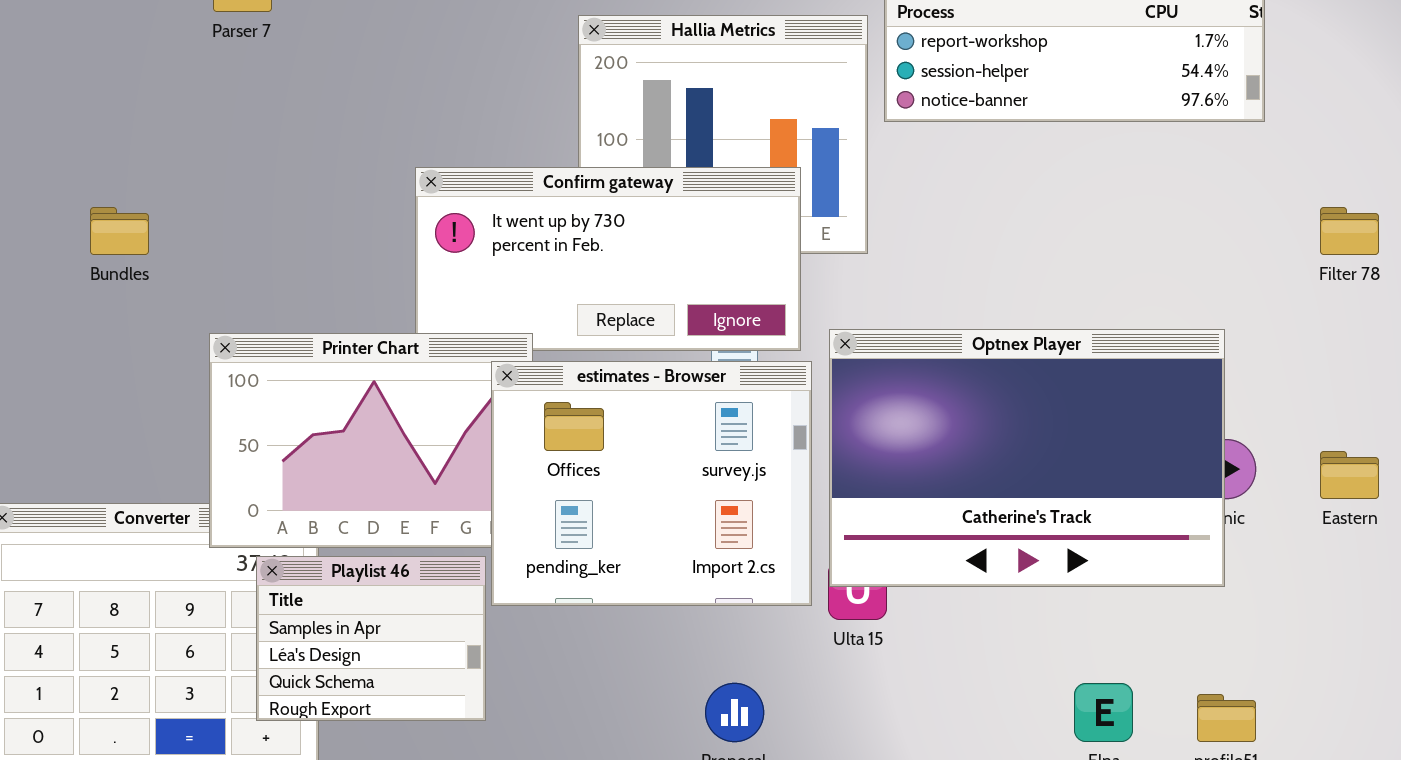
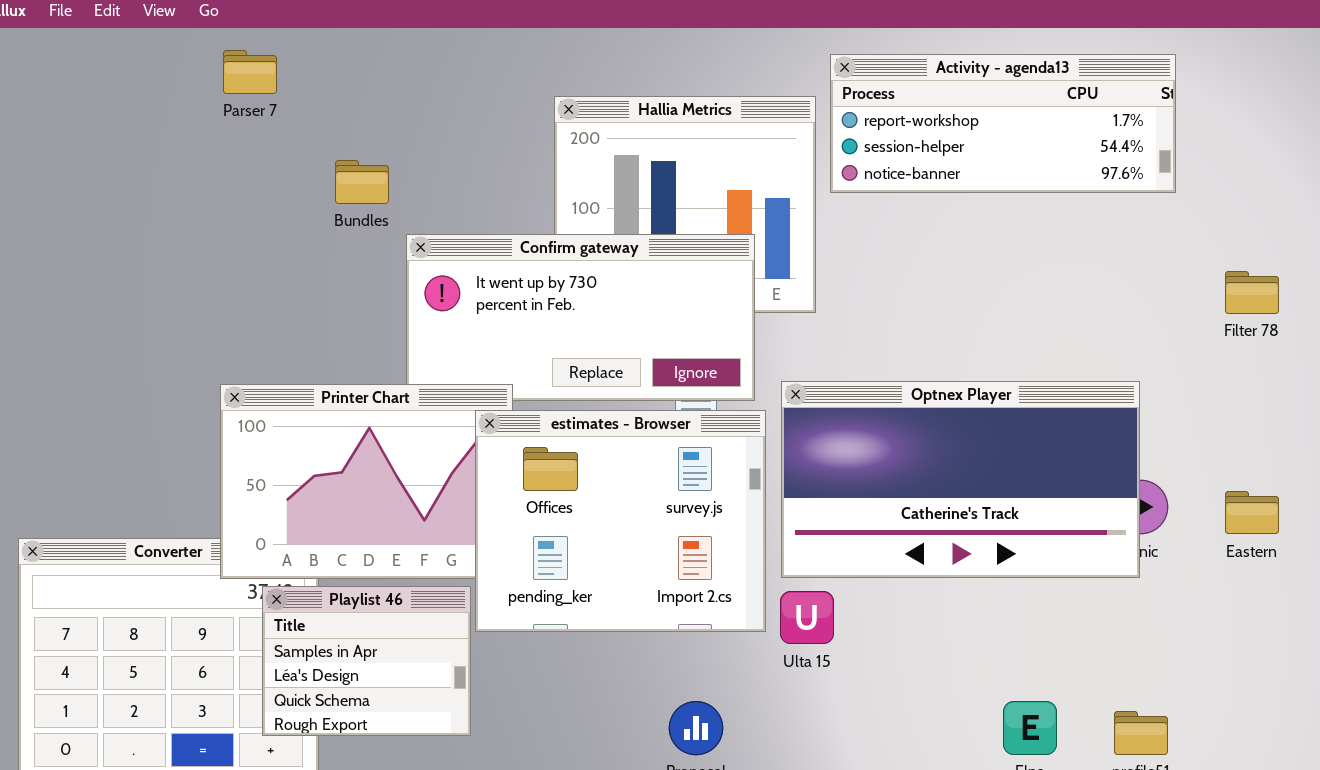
Bundles: [90,207,149,255] -> [335,160,389,204], moved
Optnex Player: [829,329,1225,587] -> [781,381,1140,578], resized

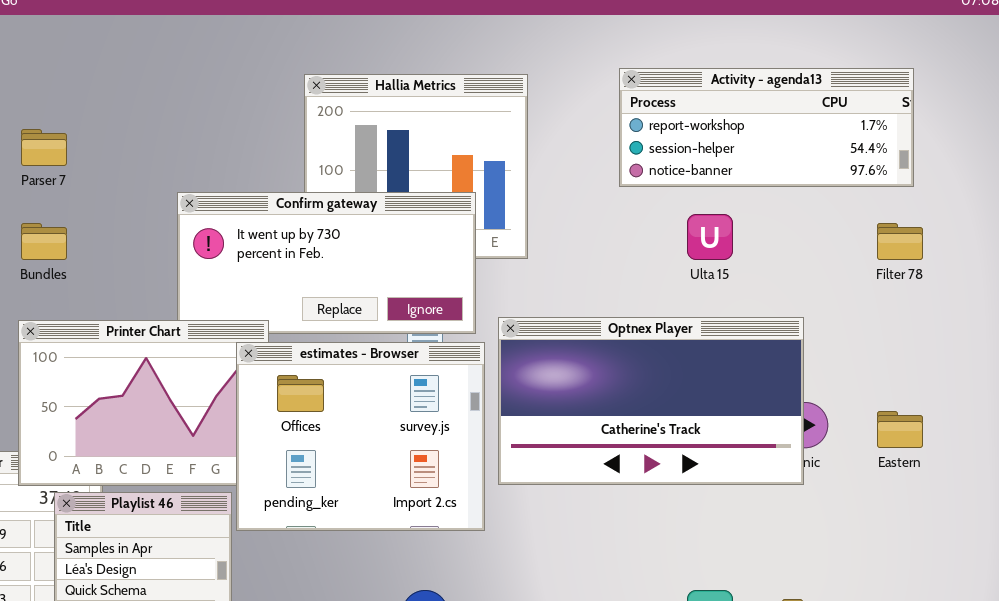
Parser 7: [223,50,277,94] -> [21,129,67,166], moved
Activity - agenda13: [830,54,1176,193] -> [619,68,914,187], moved
Bundles: [335,160,389,204] -> [21,223,67,260], moved
Ulta 15: [780,591,834,644] -> [687,214,733,260], moved

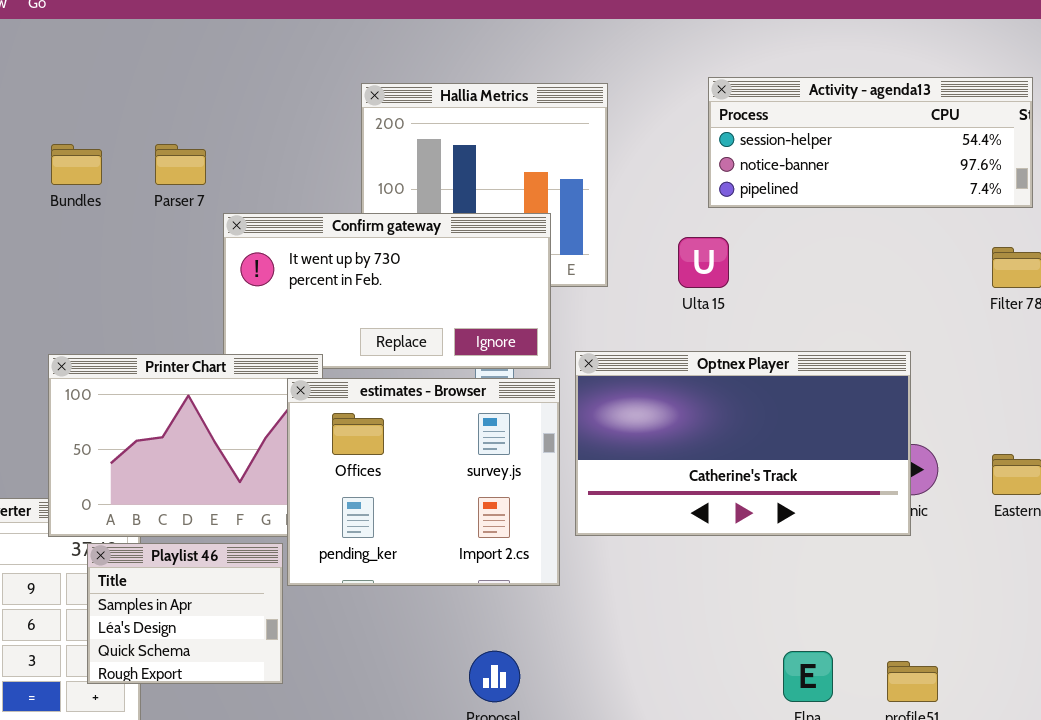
Activity - agenda13: [619,68,914,187] -> [708,77,1033,208], scrolled down 1 row
Parser 7: [21,129,67,166] -> [155,144,206,185], moved
Ulta 15: [687,214,733,260] -> [678,237,729,288], moved
Bundles: [21,223,67,260] -> [51,144,102,185], moved

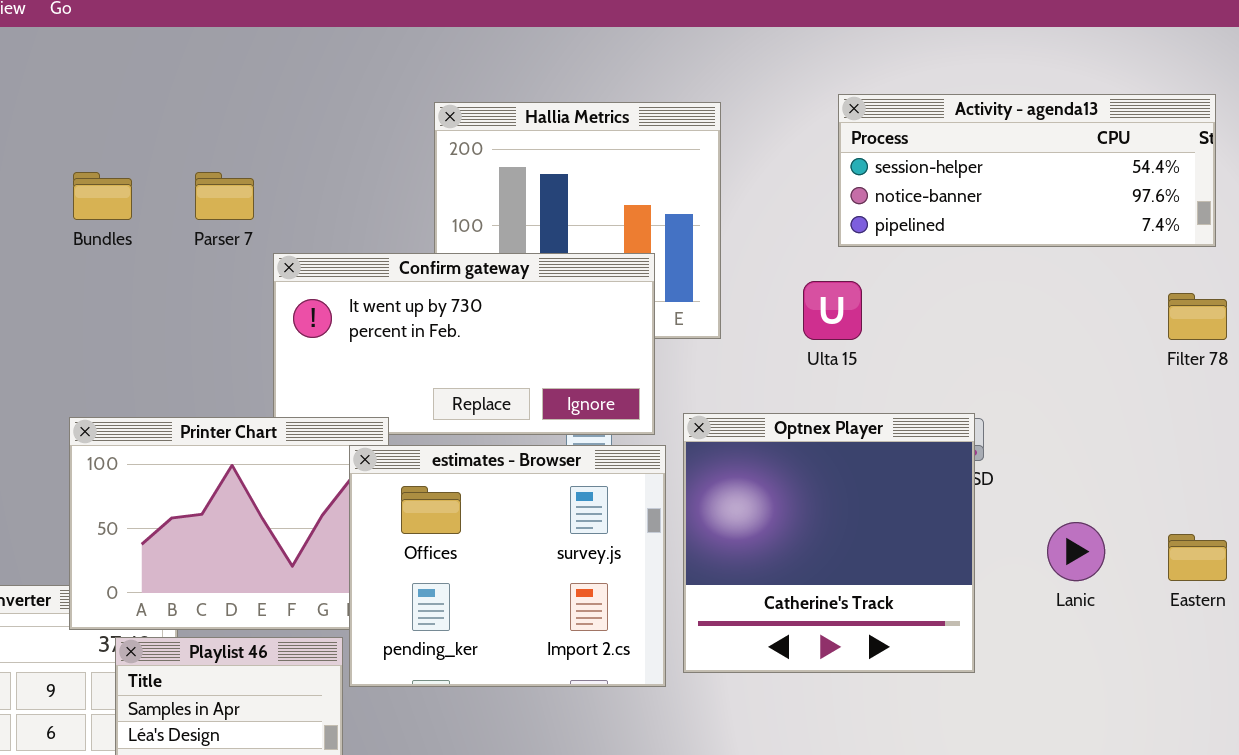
Optnex Player: [575,351,911,536] -> [683,413,975,673], resized

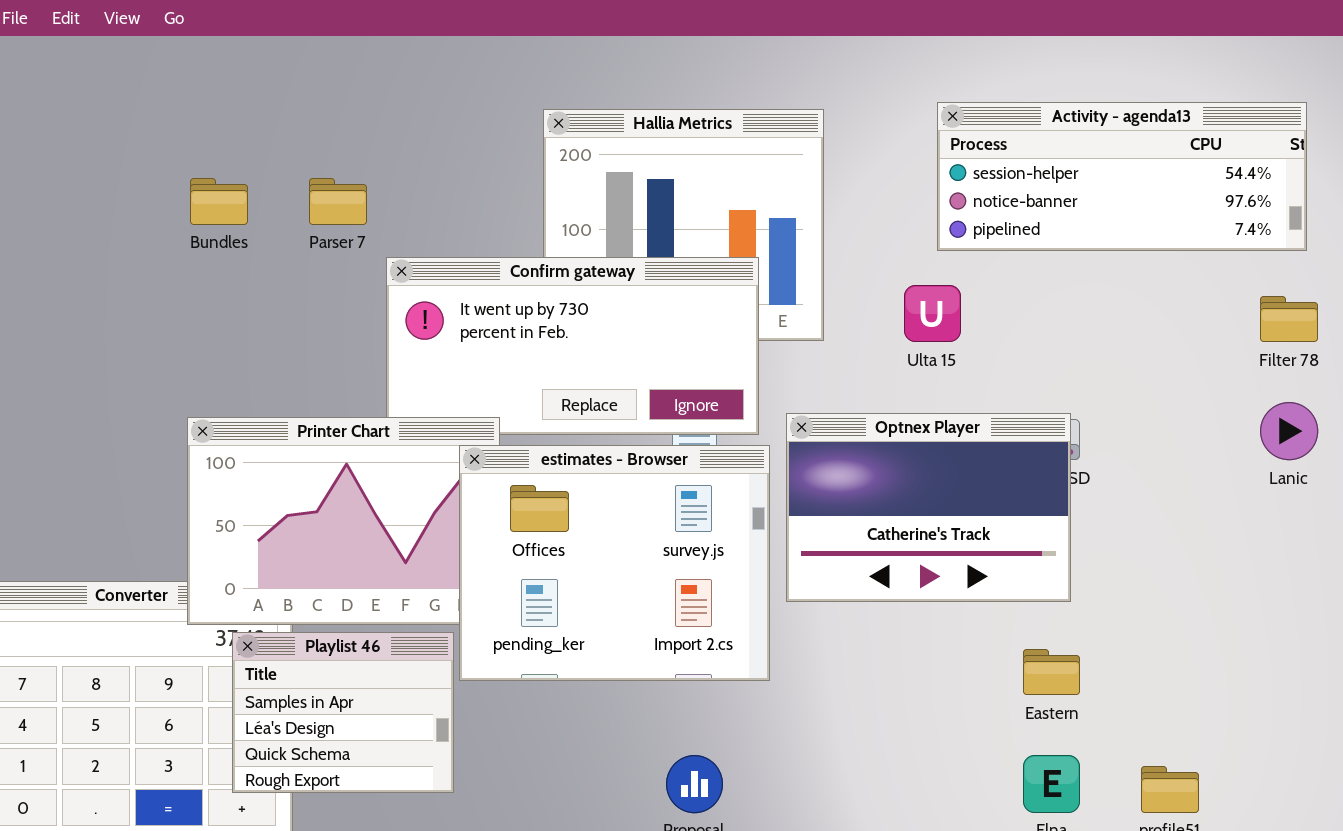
Optnex Player: [683,413,975,673] -> [786,413,1071,602], resized
Lanic: [1047,522,1105,581] -> [1260,402,1318,460], moved
Eastern: [1168,534,1227,581] -> [1023,649,1080,695], moved

